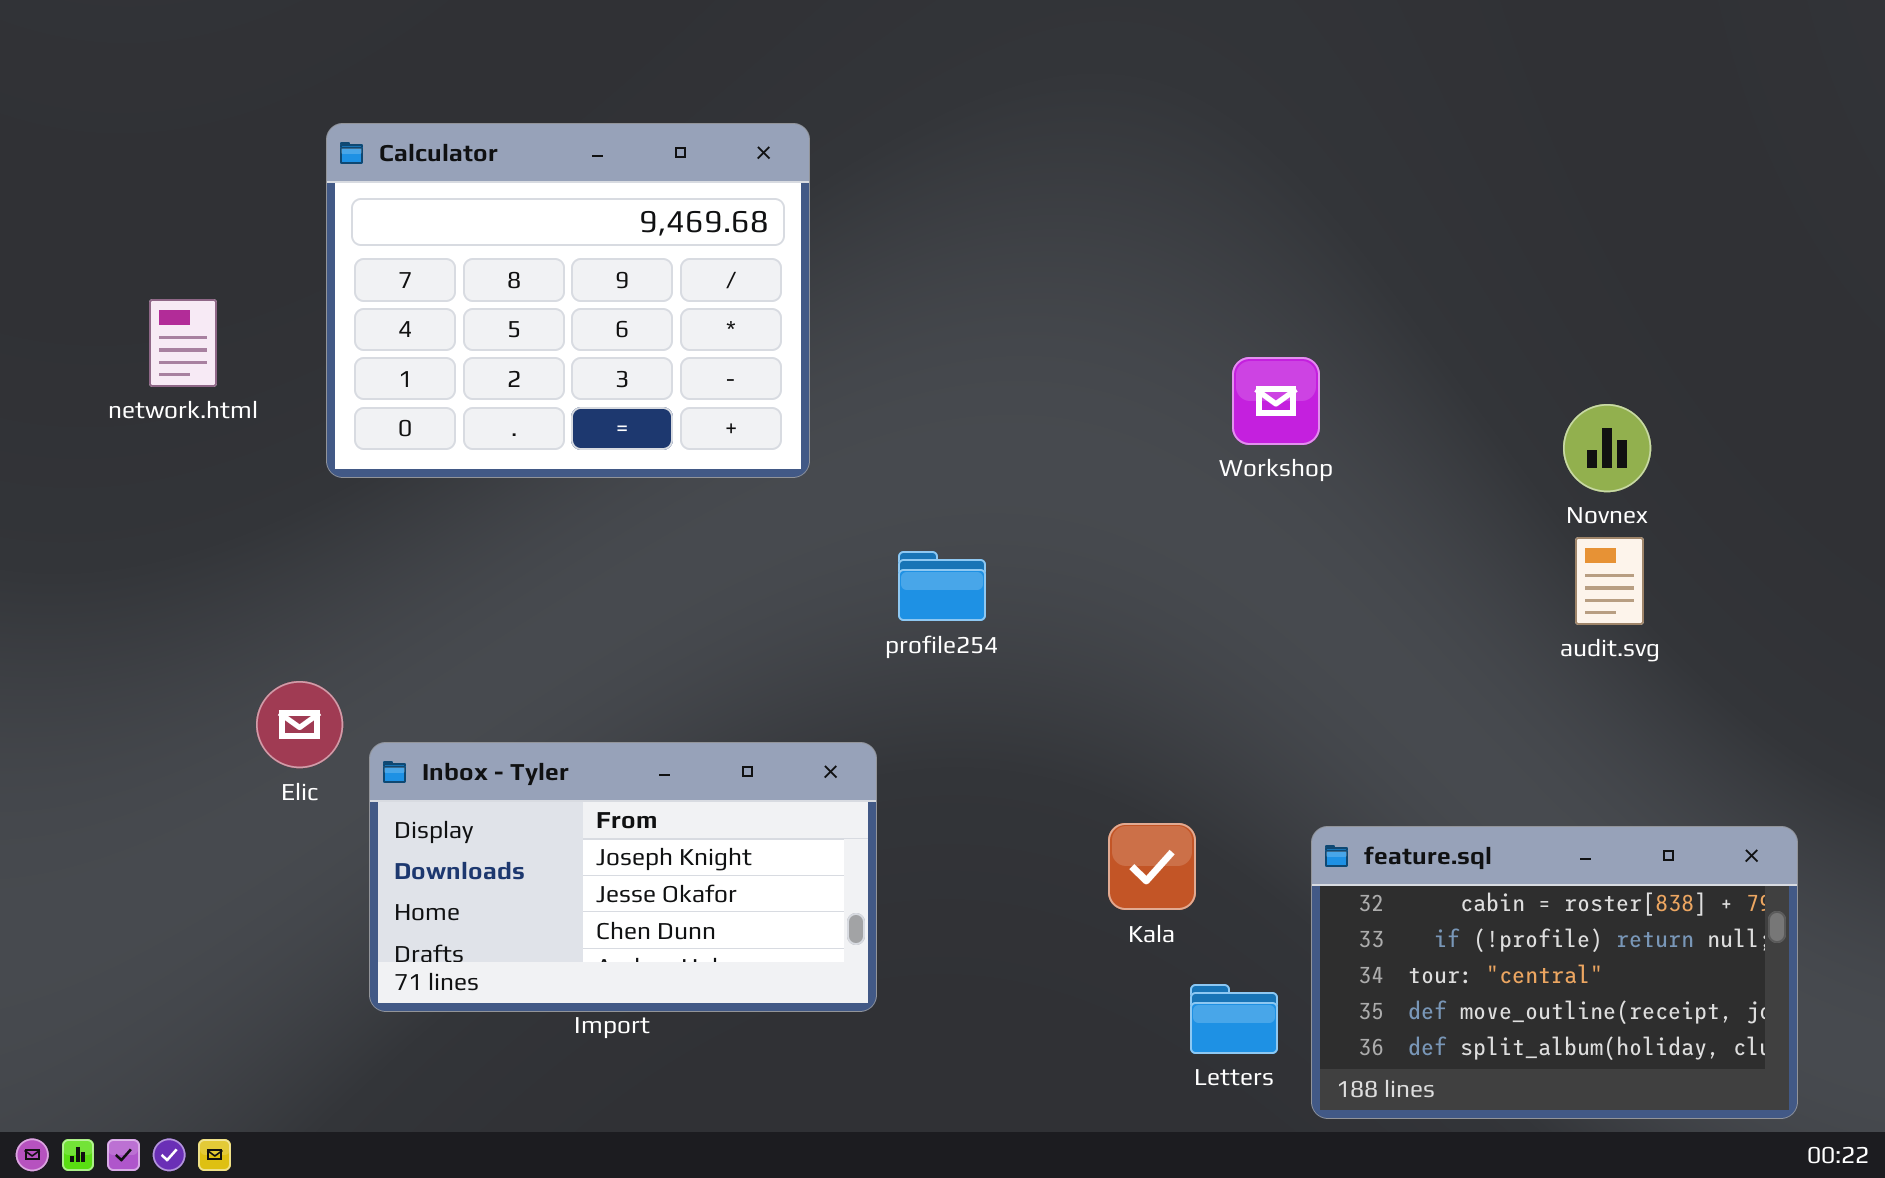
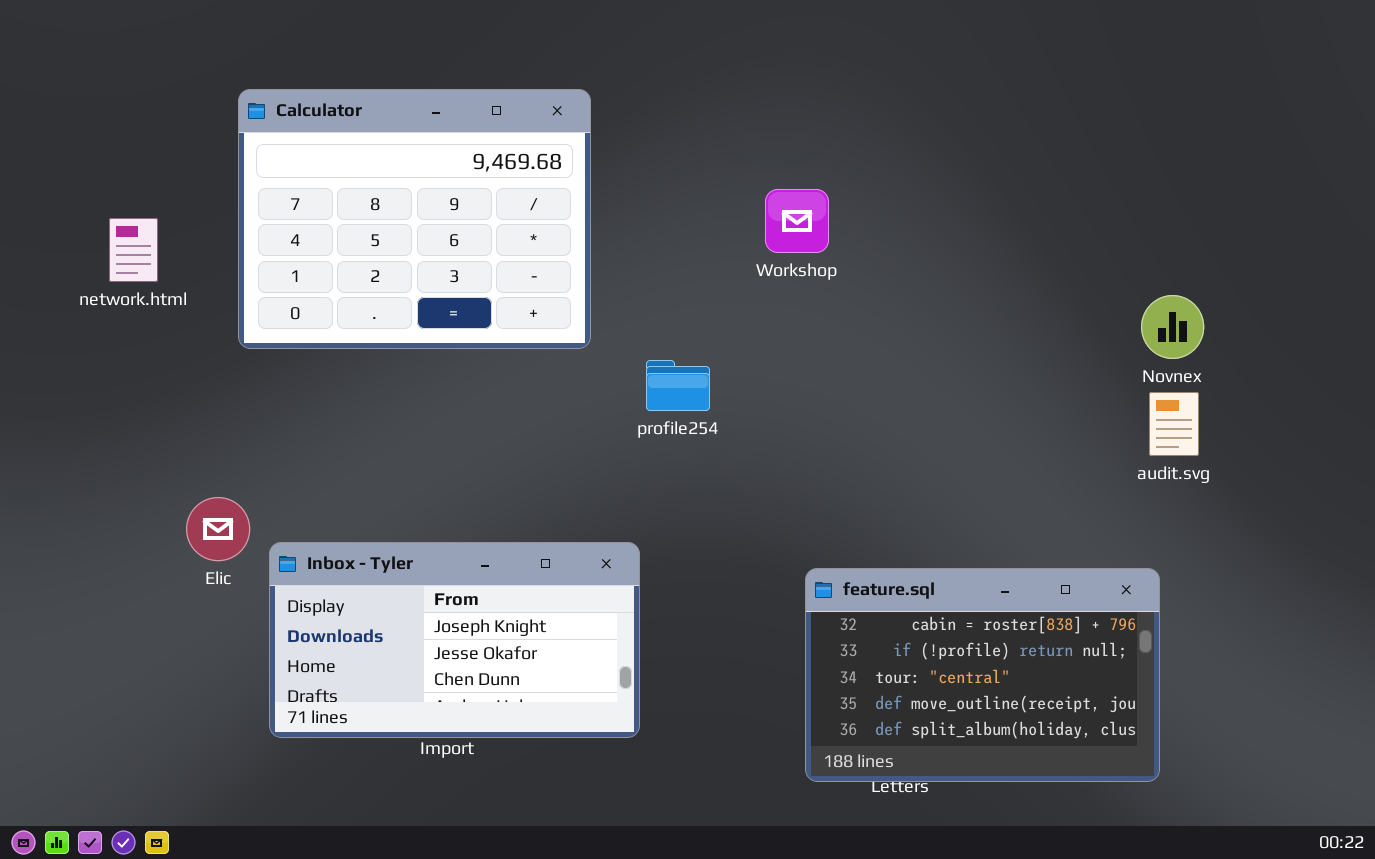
Workshop: [1232,357,1320,445] -> [765,189,829,253], moved
profile254: [898,551,986,621] -> [646,360,710,411], moved
feature.sql: [1311,826,1798,1119] -> [805,568,1160,782], moved

